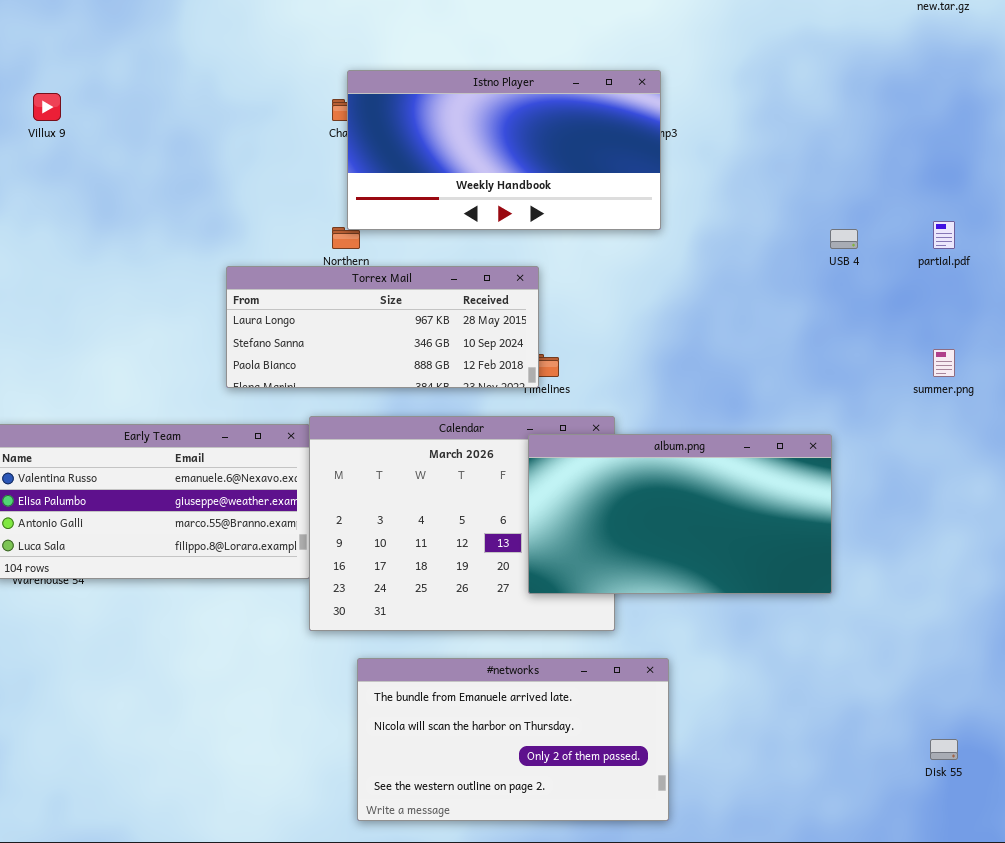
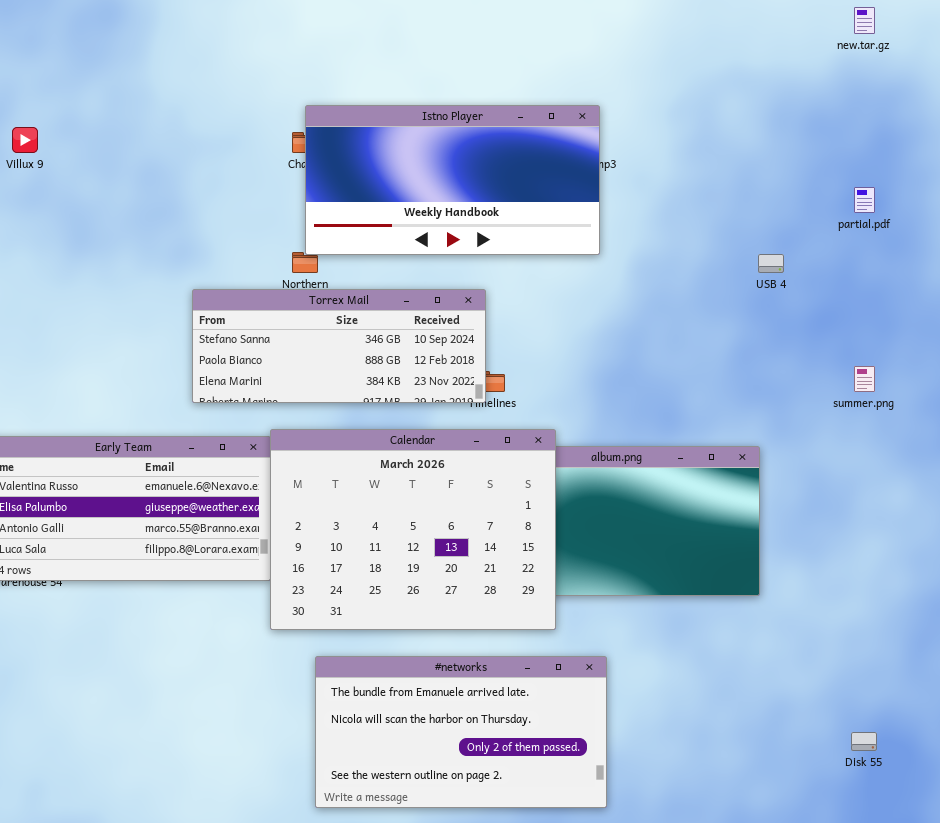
partial.pdf: [933,221,955,249] -> [854,187,875,213], moved
Torrex Mail: [226,266,539,388] -> [192,289,486,403], scrolled down 1 row
Calendar: [309,416,615,631] -> [270,429,556,630], raised

